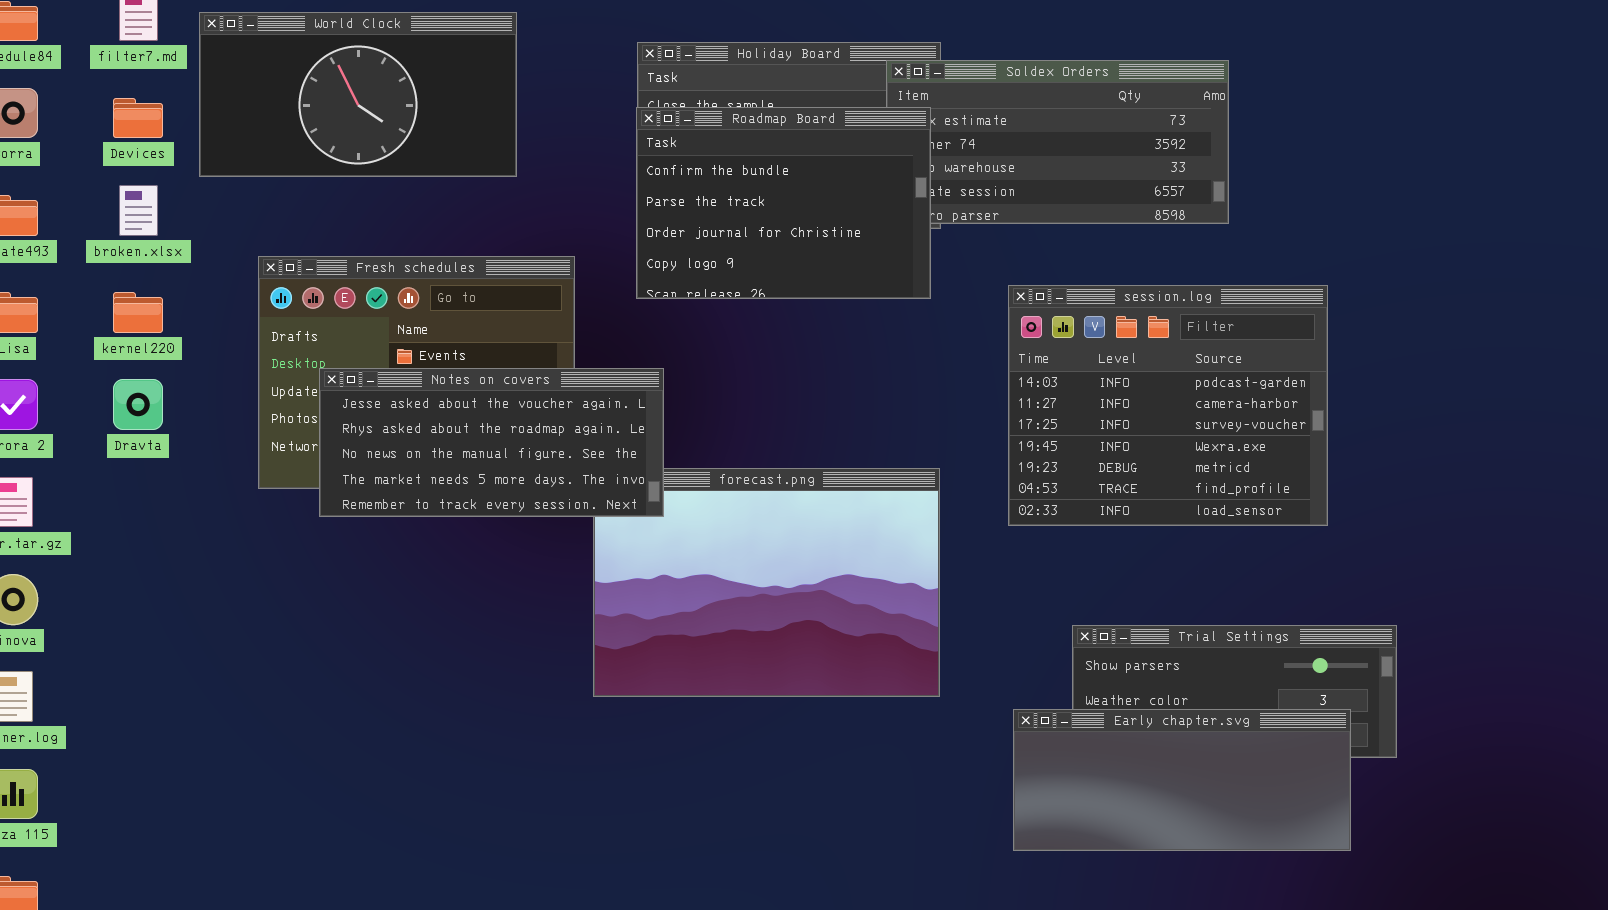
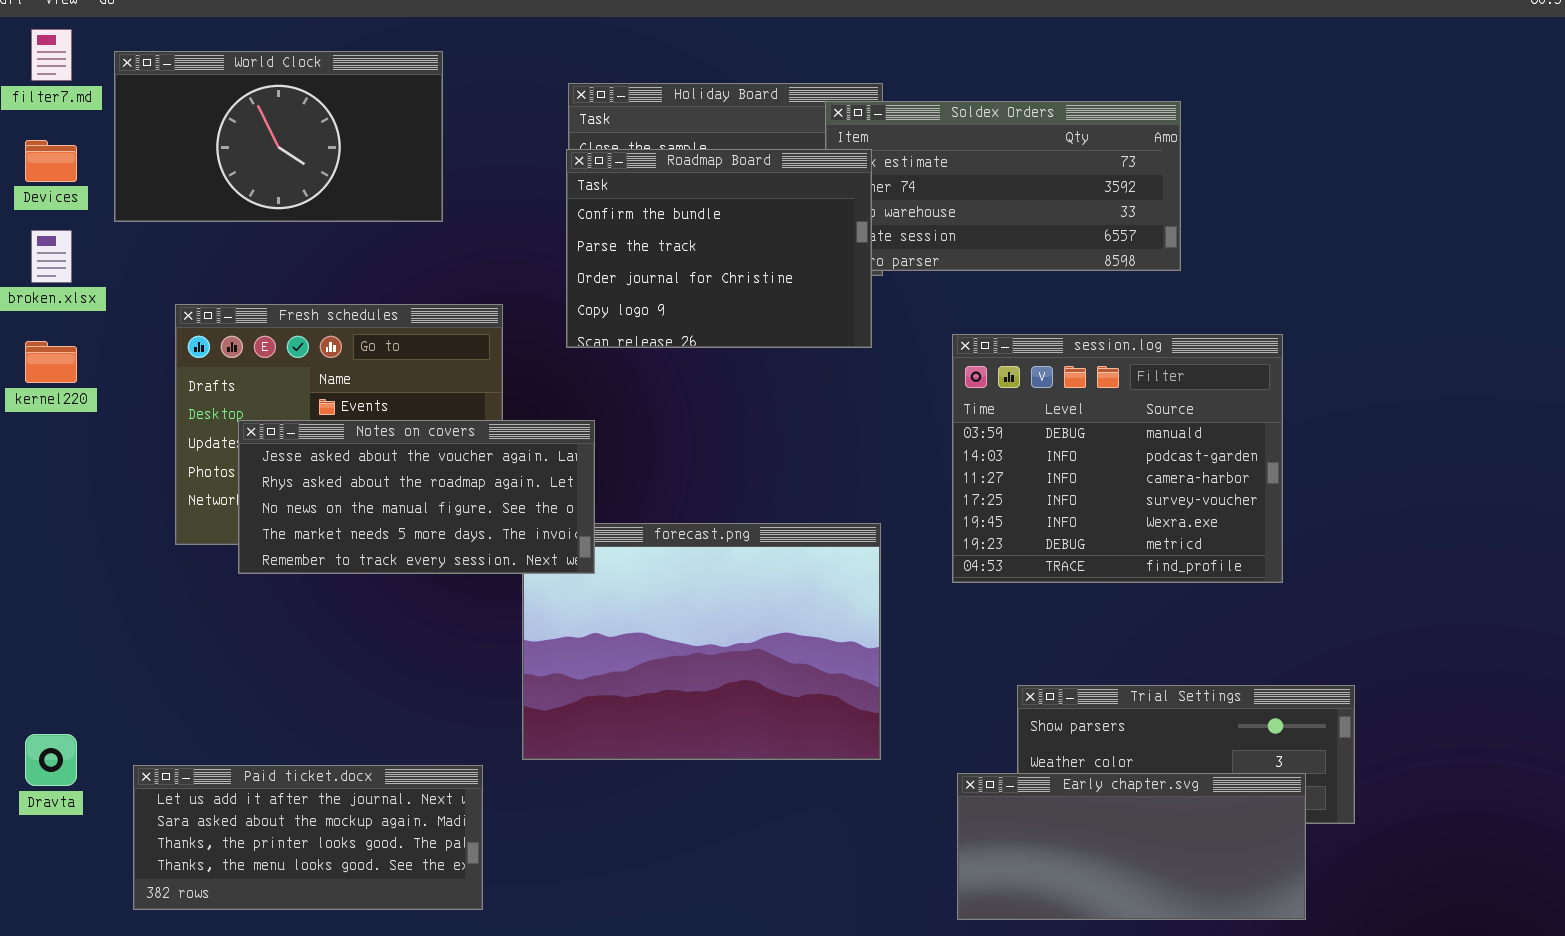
session.log: [1008,285,1328,526] -> [952,334,1283,583], scrolled up 1 row
Dravta: [113,379,163,430] -> [25,734,77,786], moved
Paid ticket.docx: none -> [133,765,483,910], opened

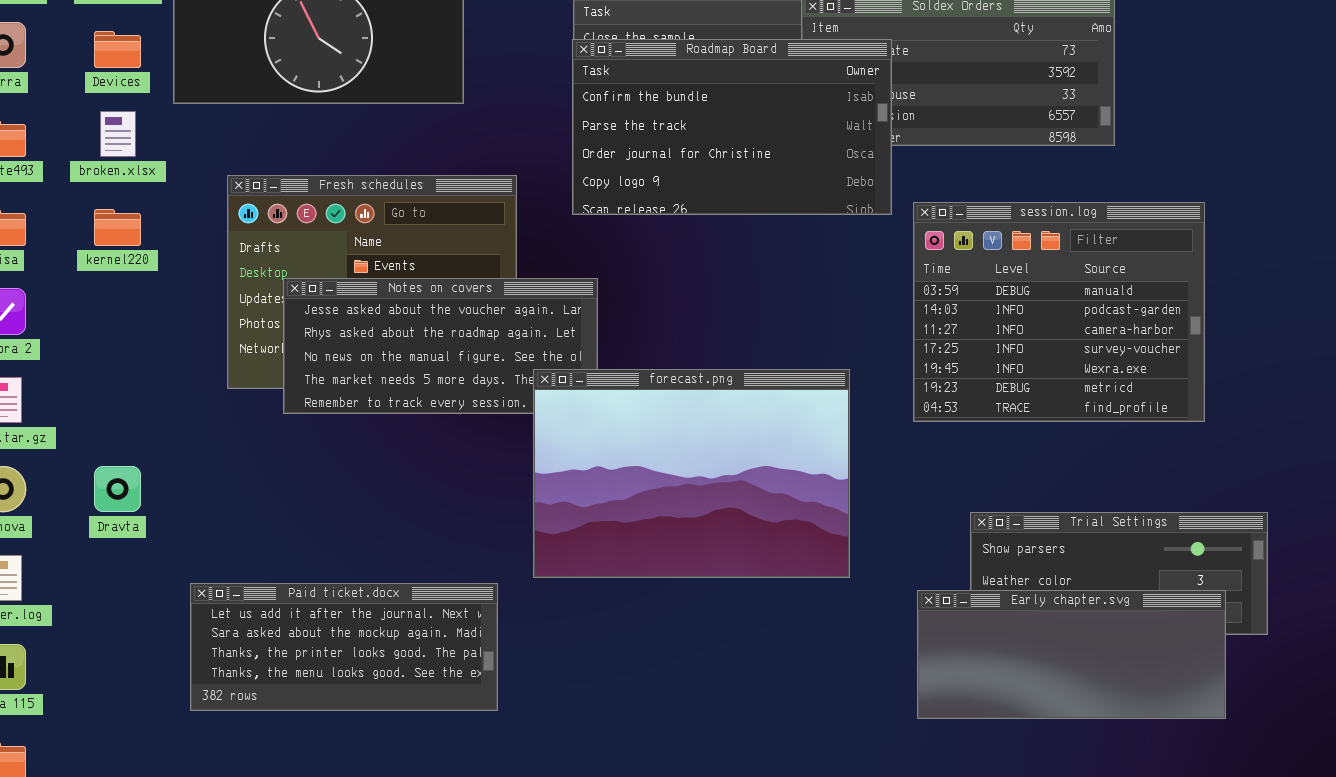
Roadmap Board: [566,149,872,348] -> [572,39,892,215], resized
forecast.png: [522,523,881,760] -> [533,369,850,578], raised
Dravta: [25,734,77,786] -> [94,466,141,512], moved

